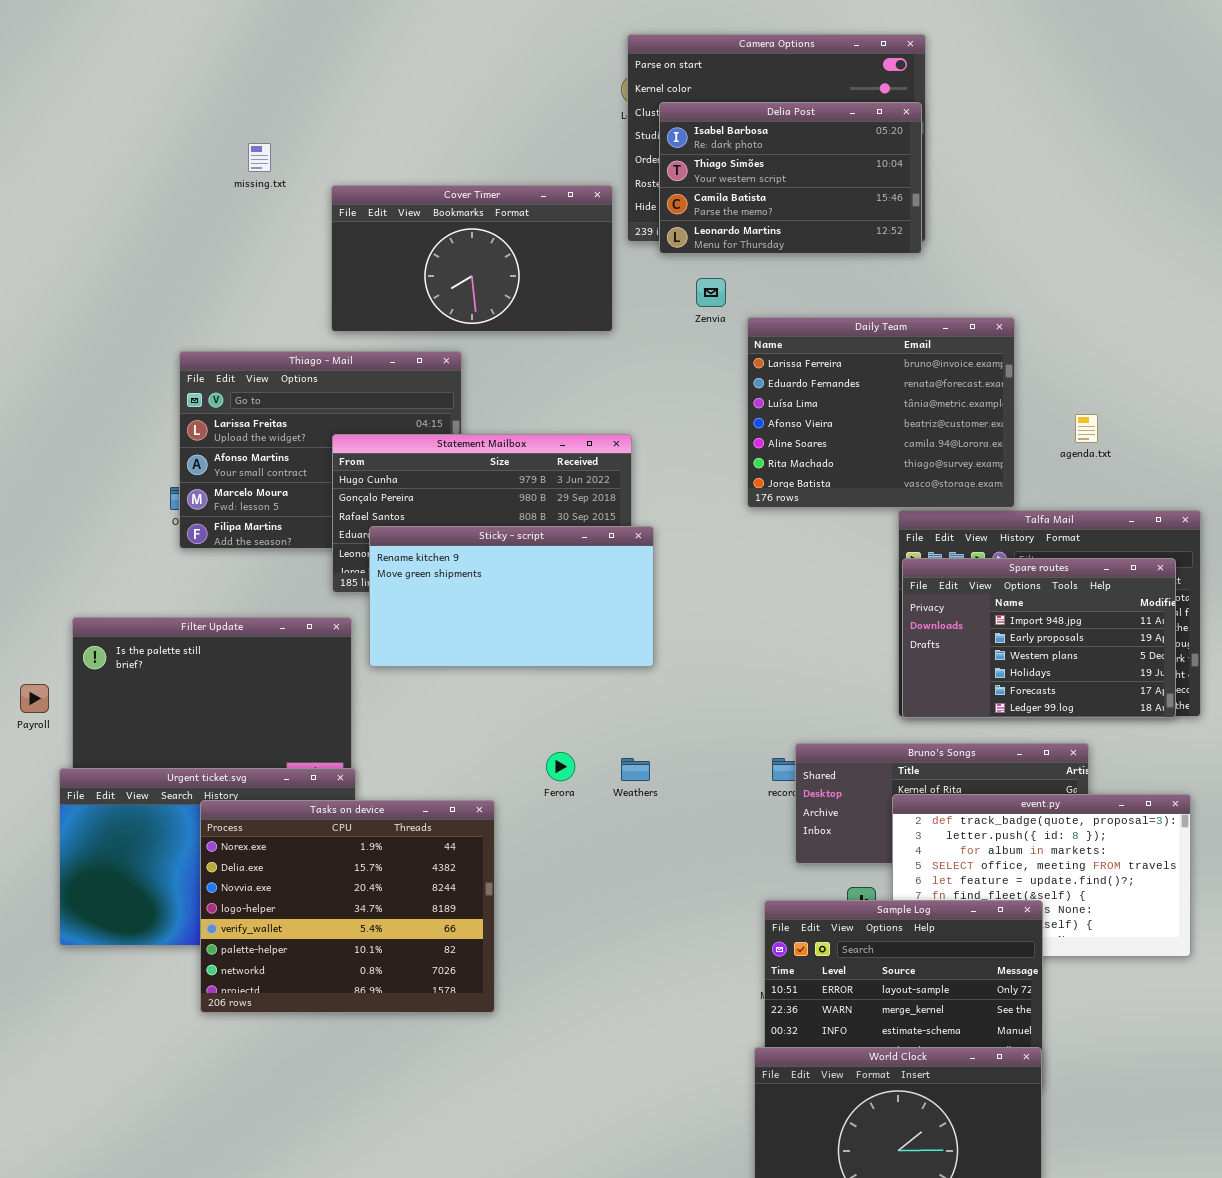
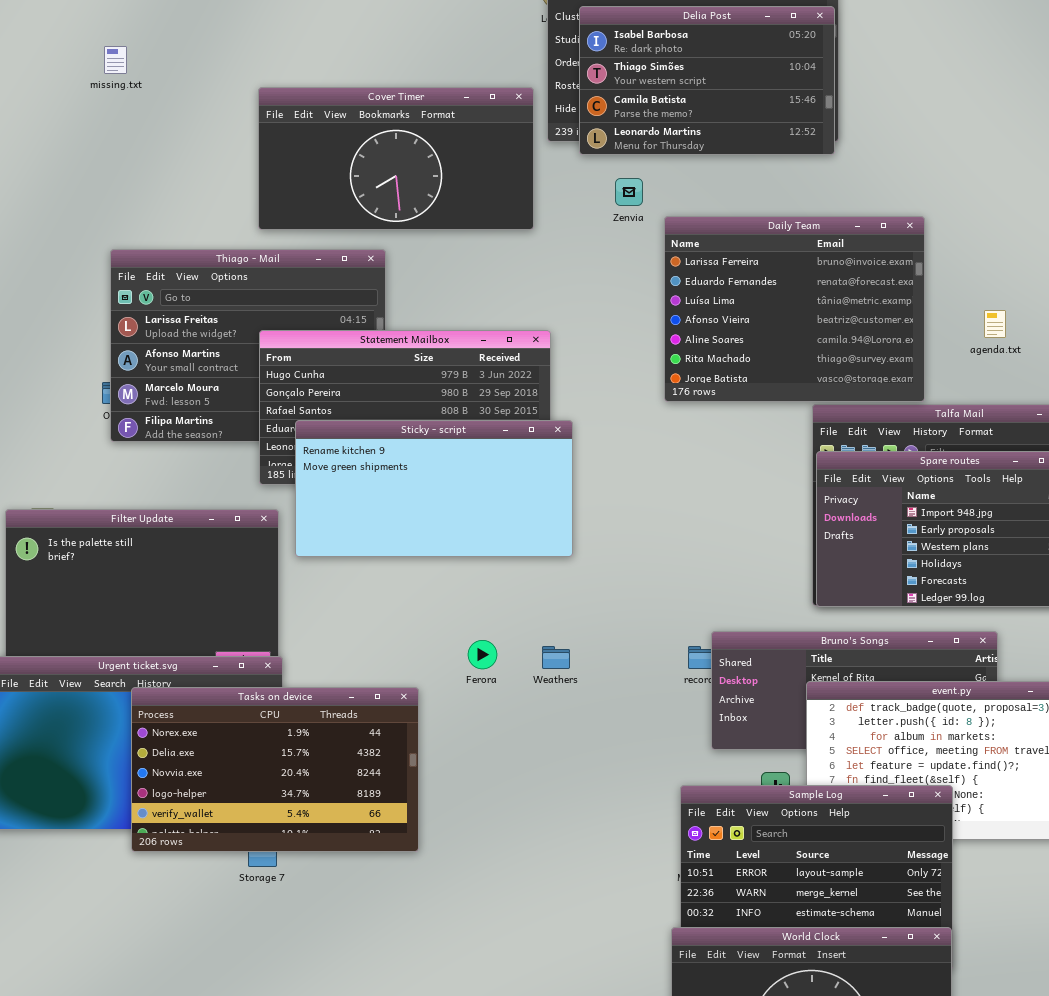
missing.txt: [248,143,271,172] -> [104,46,127,74], moved
Tasks on device: [200,800,495,1013] -> [131,687,419,852], resized

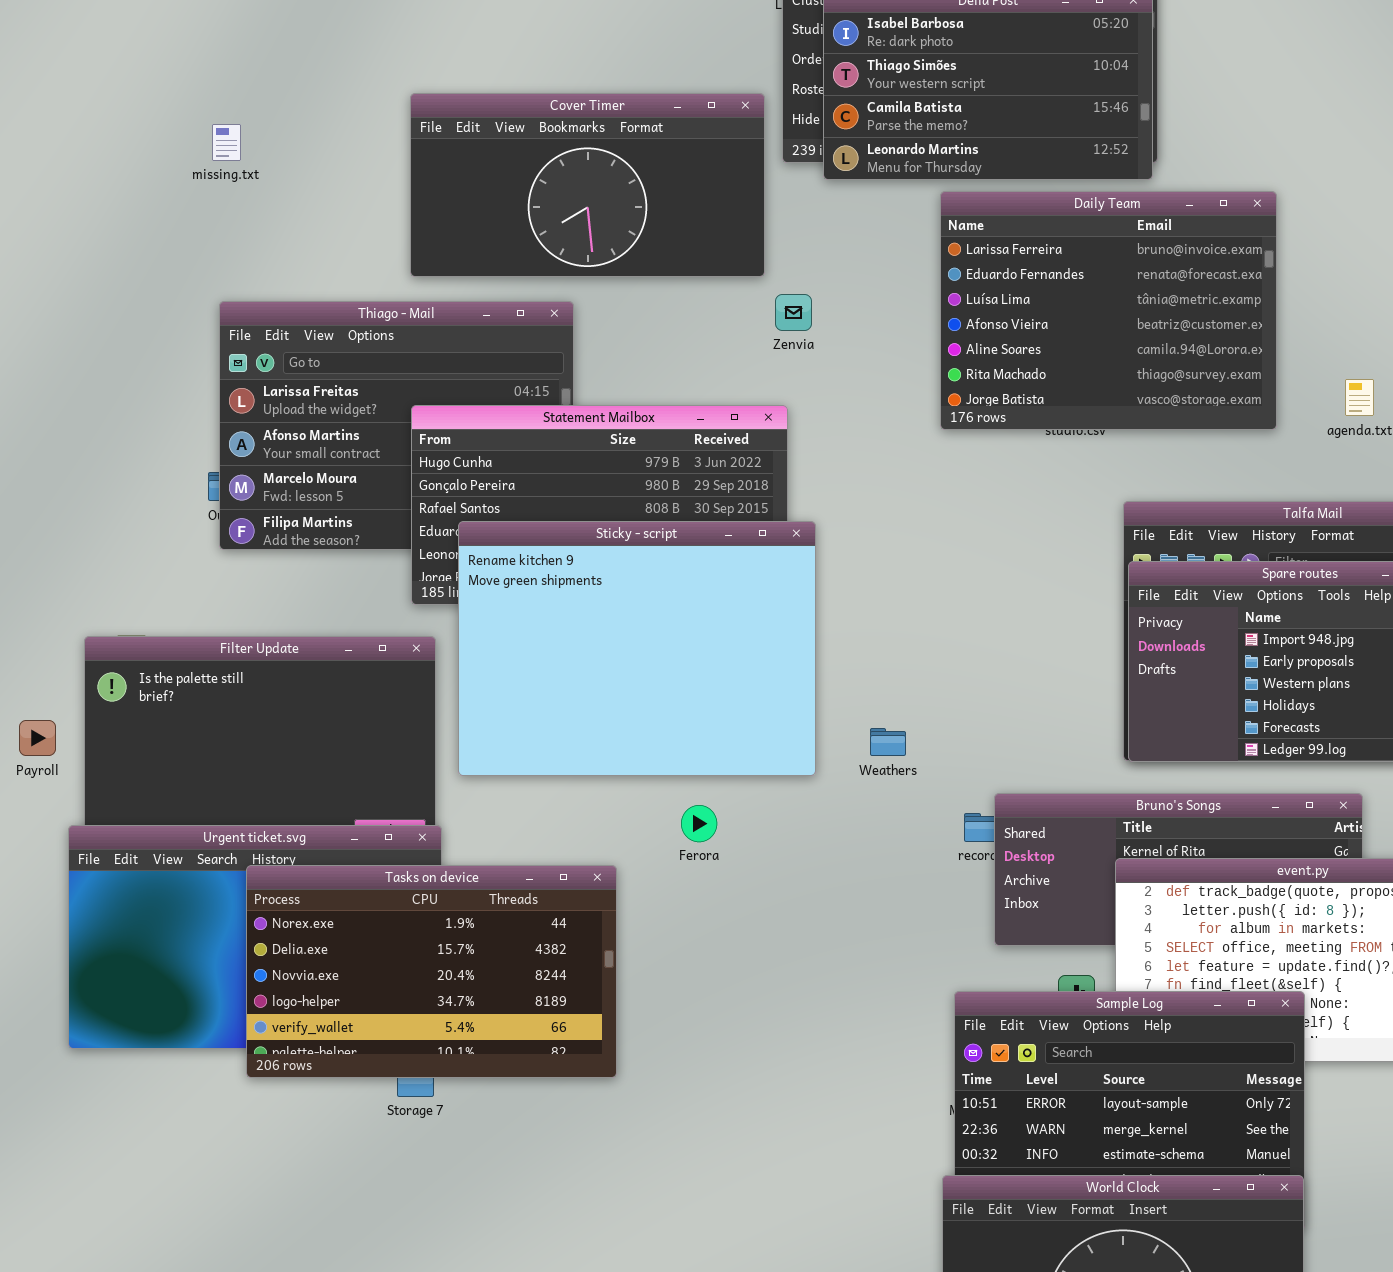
missing.txt: [104,46,127,74] -> [212,124,241,161], moved
Zenvia: [615,178,643,206] -> [775,294,812,331], moved
Daily Team: [664,216,925,402] -> [940,191,1277,430], moved
Sticky - script: [295,420,573,557] -> [458,521,816,776], resized
Weathers: [542,646,570,669] -> [870,728,906,756], moved

